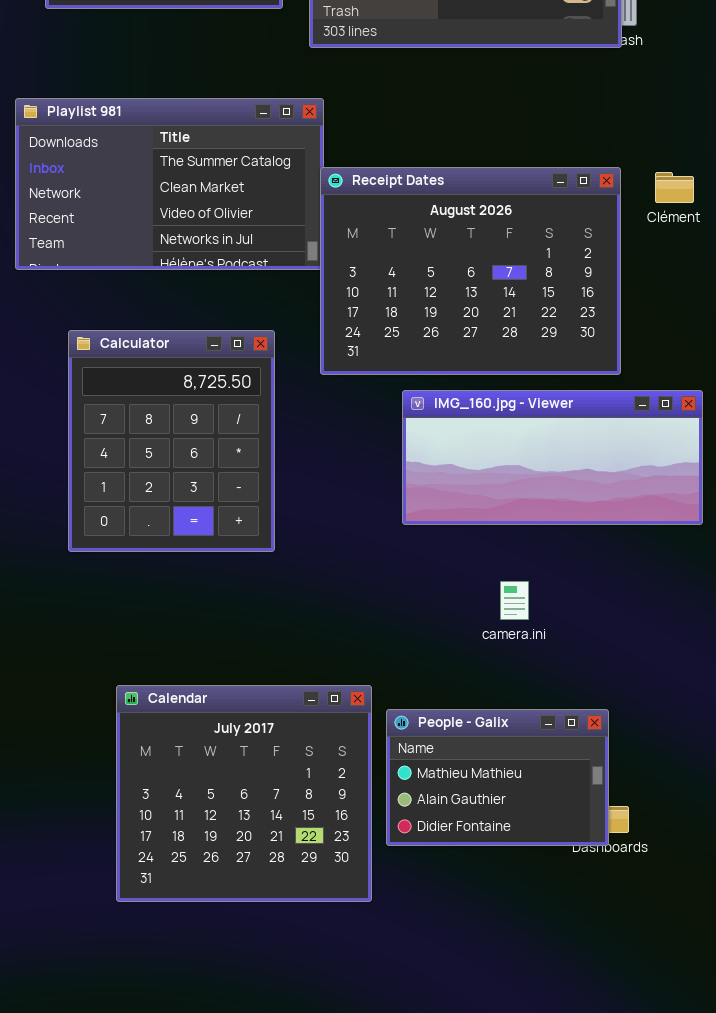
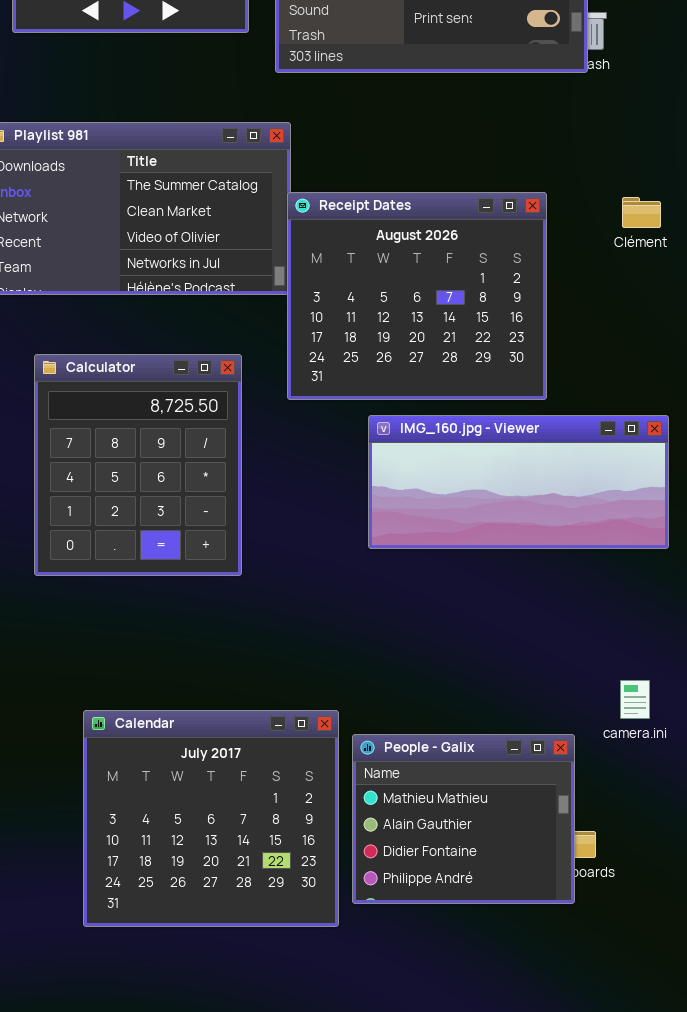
Receipt Dates: [320,167,621,375] -> [287,192,547,400], resized
camera.ini: [500,581,529,620] -> [620,680,650,719], moved
People - Galix: [386,709,609,846] -> [352,734,575,904], resized

